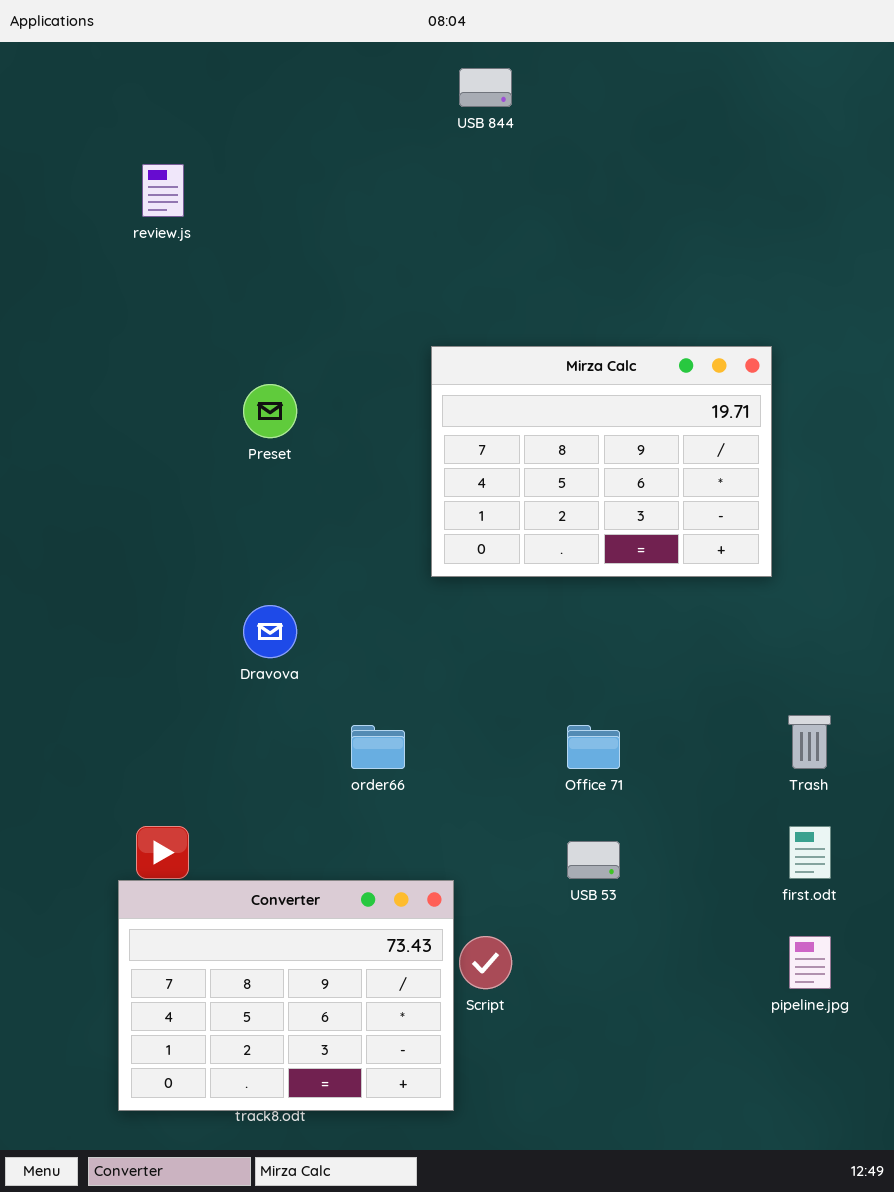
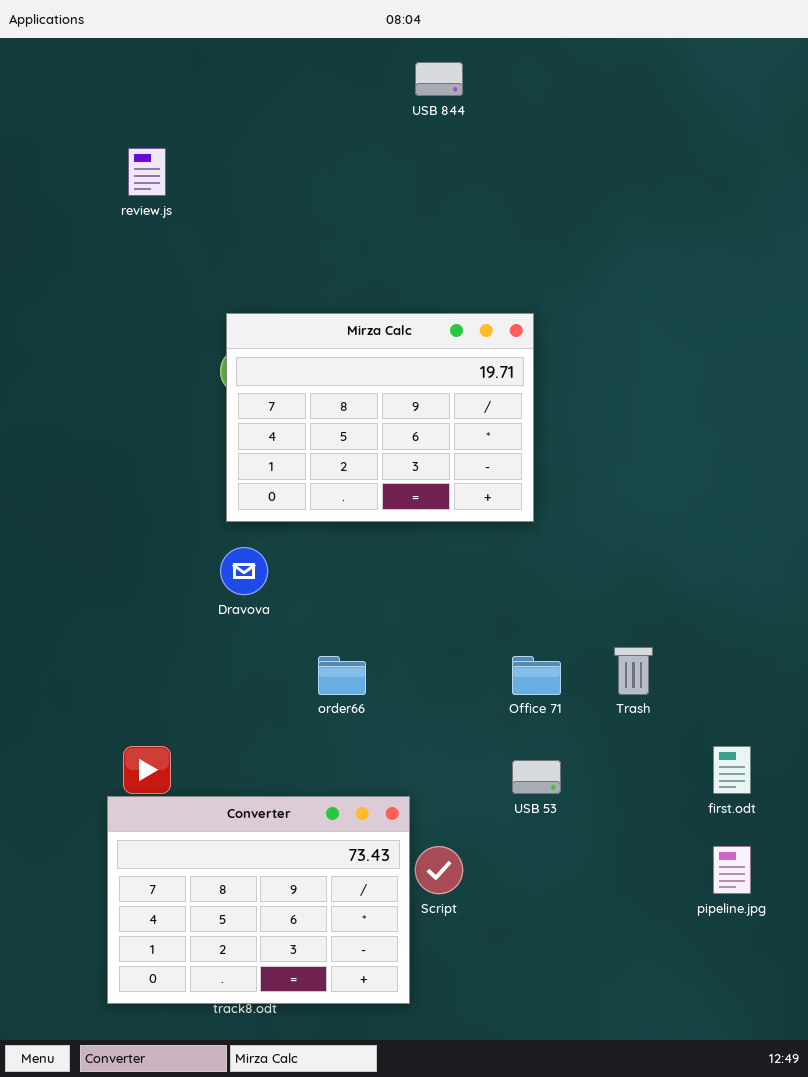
Mirza Calc: [431,346,772,577] -> [226,313,534,522], moved
Trash: [788,715,831,769] -> [614,647,653,695], moved

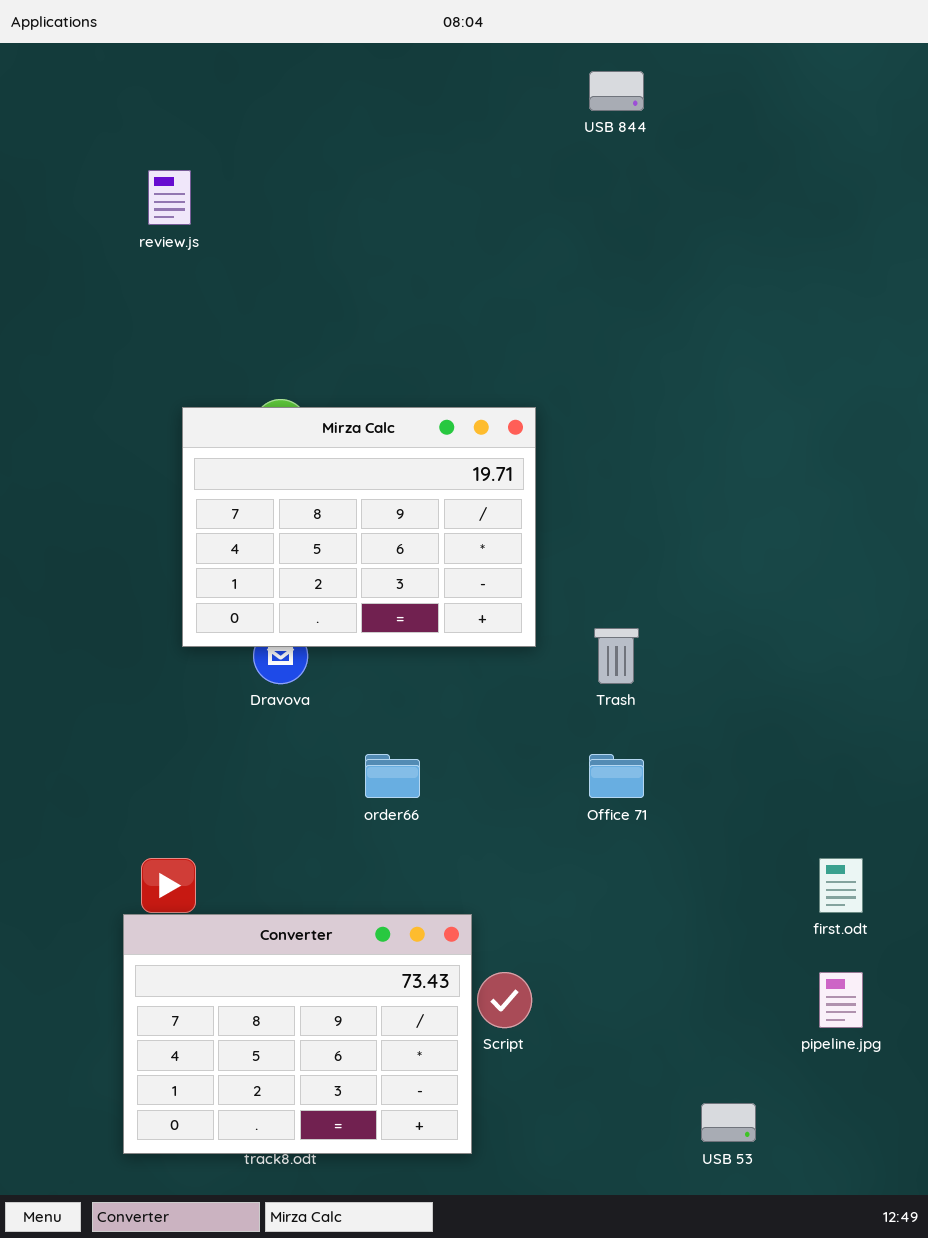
USB 844: [415,62,463,96] -> [589,71,644,111], moved
Mirza Calc: [226,313,534,522] -> [182,407,536,647], moved
Trash: [614,647,653,695] -> [594,628,639,684], moved
USB 53: [512,760,561,794] -> [701,1103,756,1142], moved

